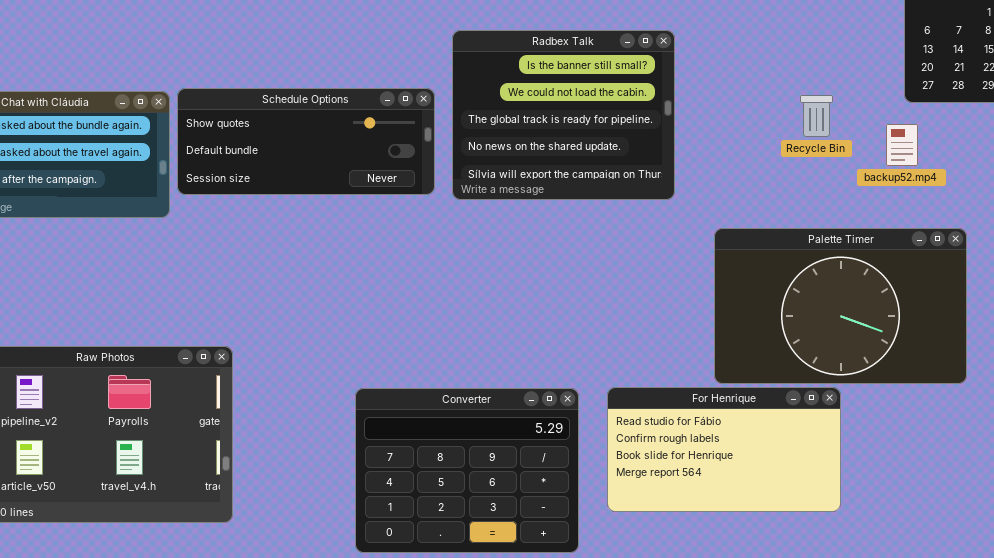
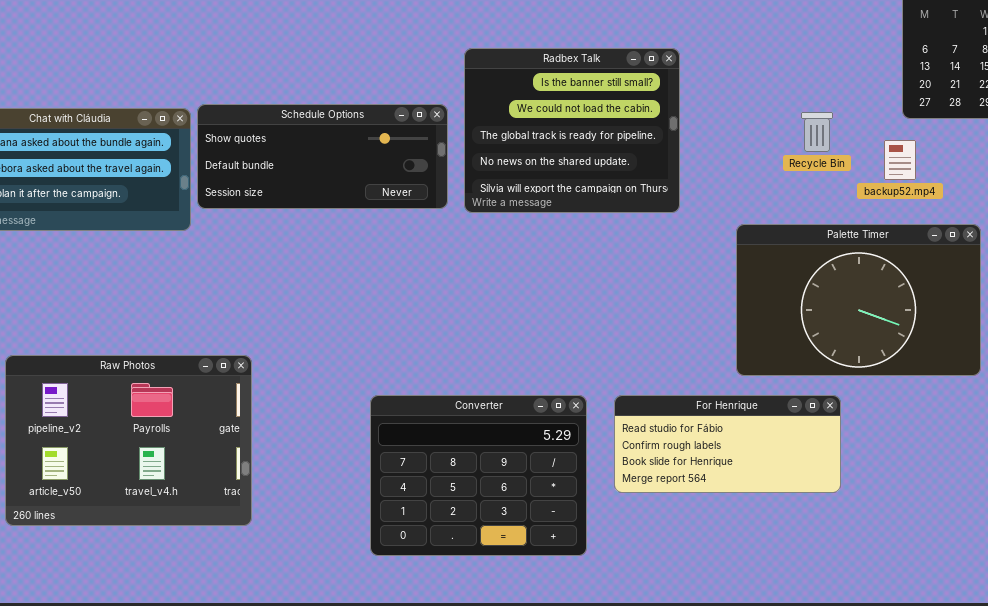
Palette Timer: [714,228,967,384] -> [736,224,981,376], moved
For Henrique: [607,387,841,512] -> [614,395,841,493], resized

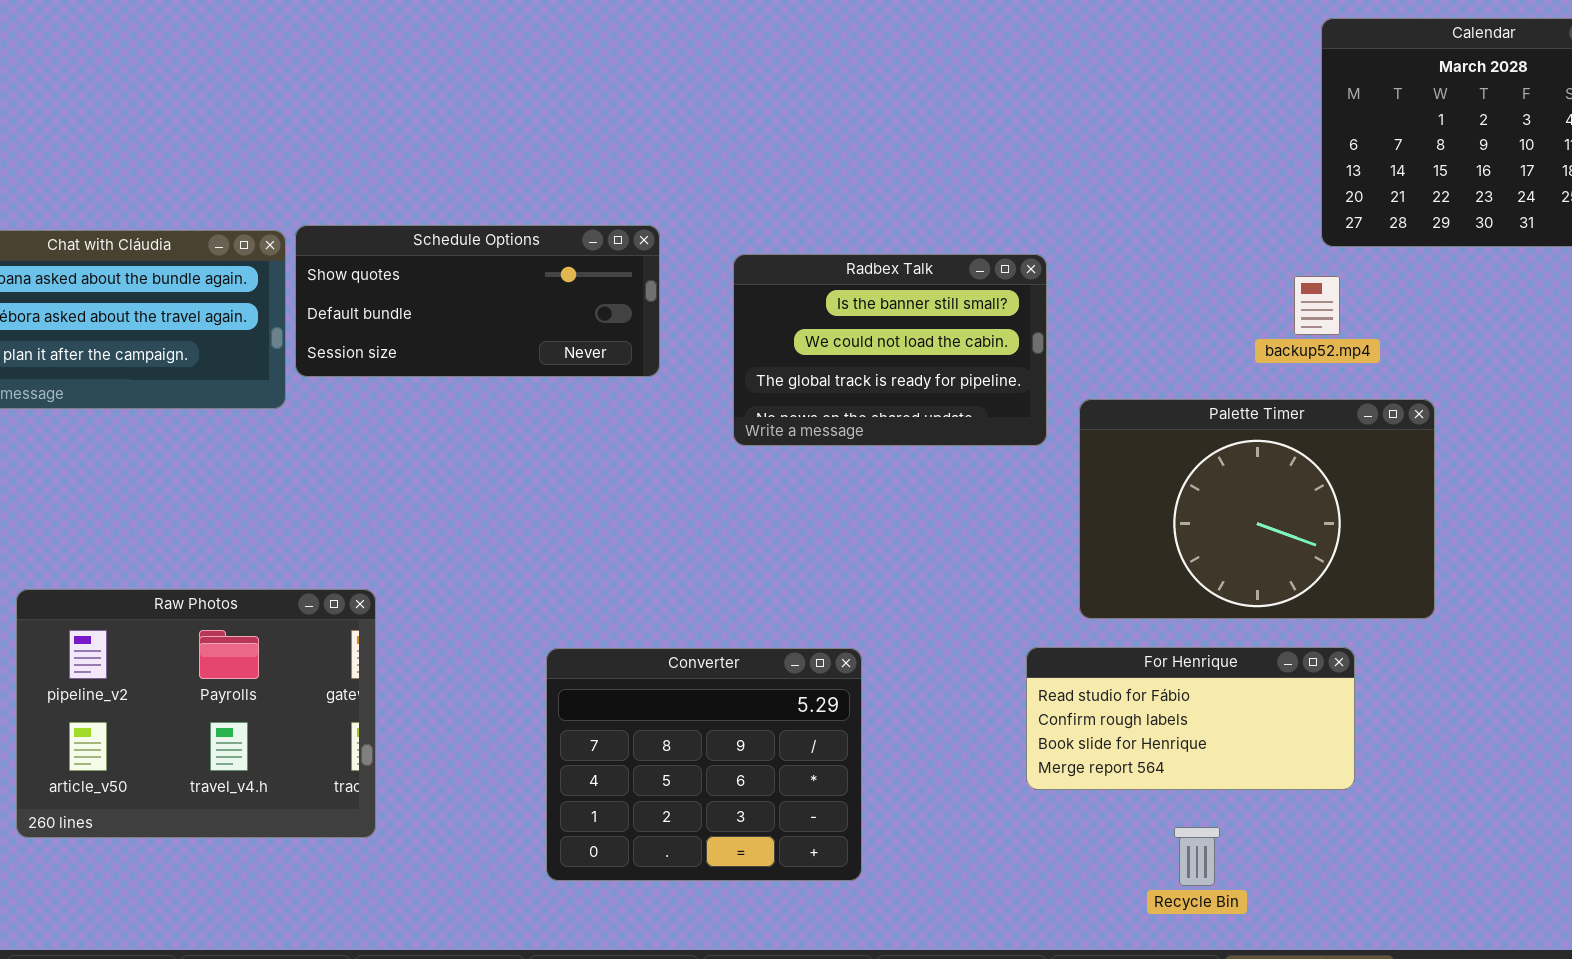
Radbex Talk: [464,48,680,213] -> [733,254,1047,446], moved, resized
Recycle Bin: [801,112,833,152] -> [1174,827,1220,886], moved
For Henrique: [614,395,841,493] -> [1026,647,1355,790], moved

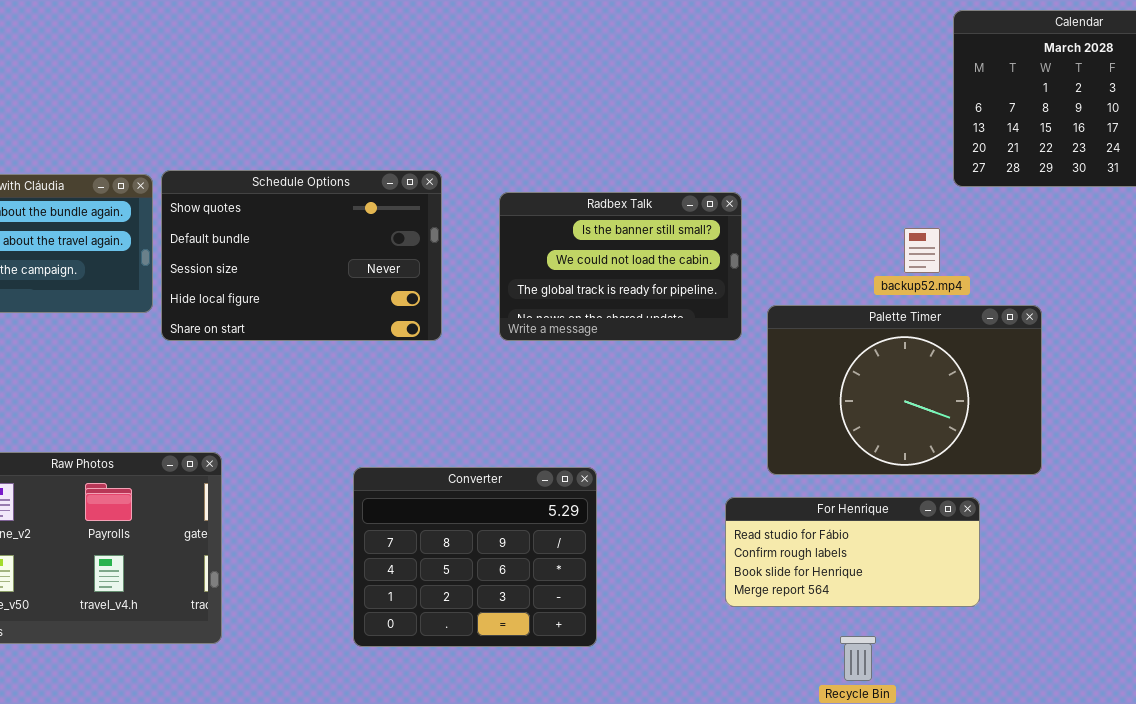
Schedule Options: [295,225,660,377] -> [161,170,442,341], resized
backup52.mp4: [1294,276,1340,335] -> [904,228,940,273], moved
Converter: [546,648,862,881] -> [353,467,597,647], moved

